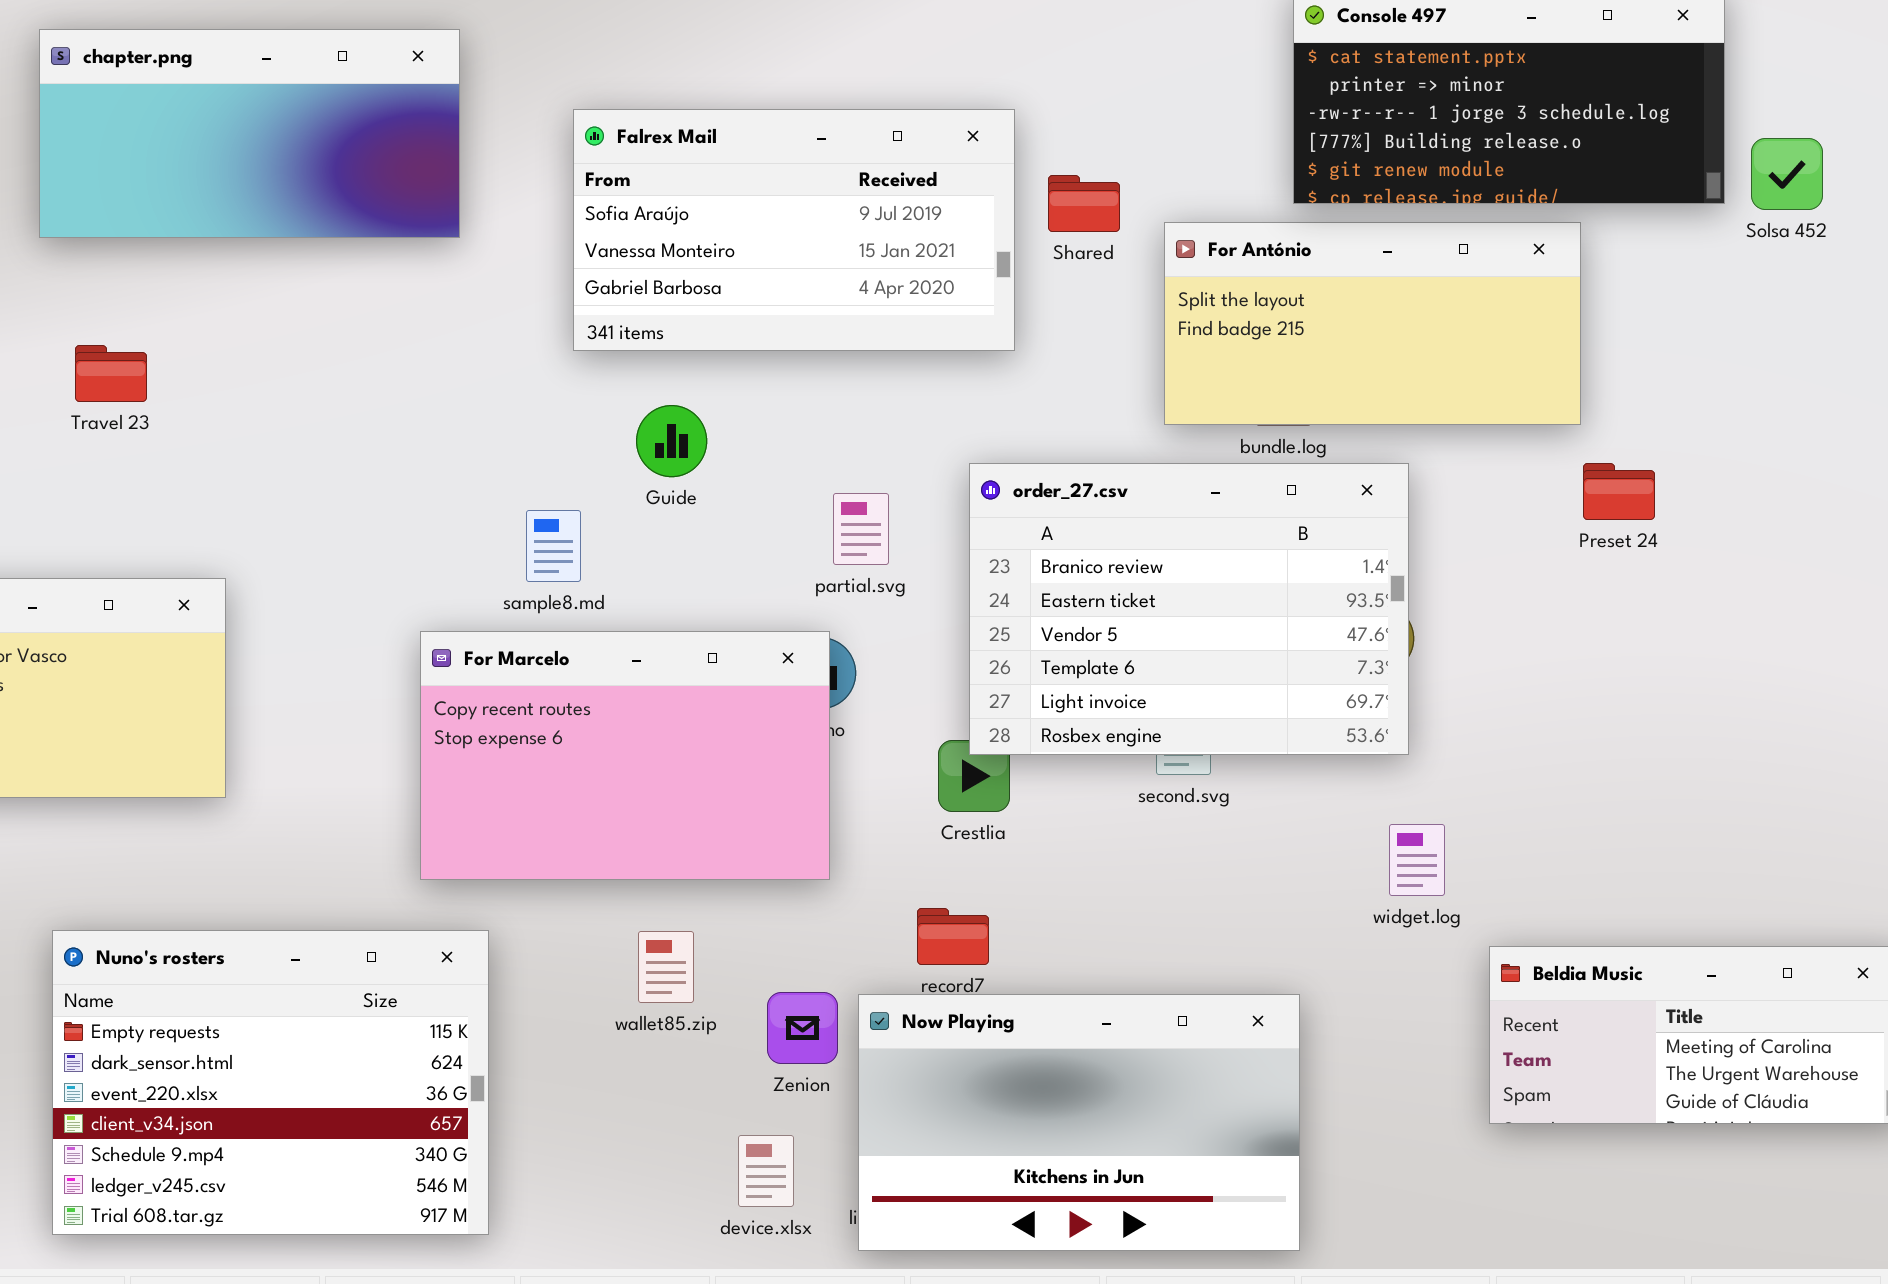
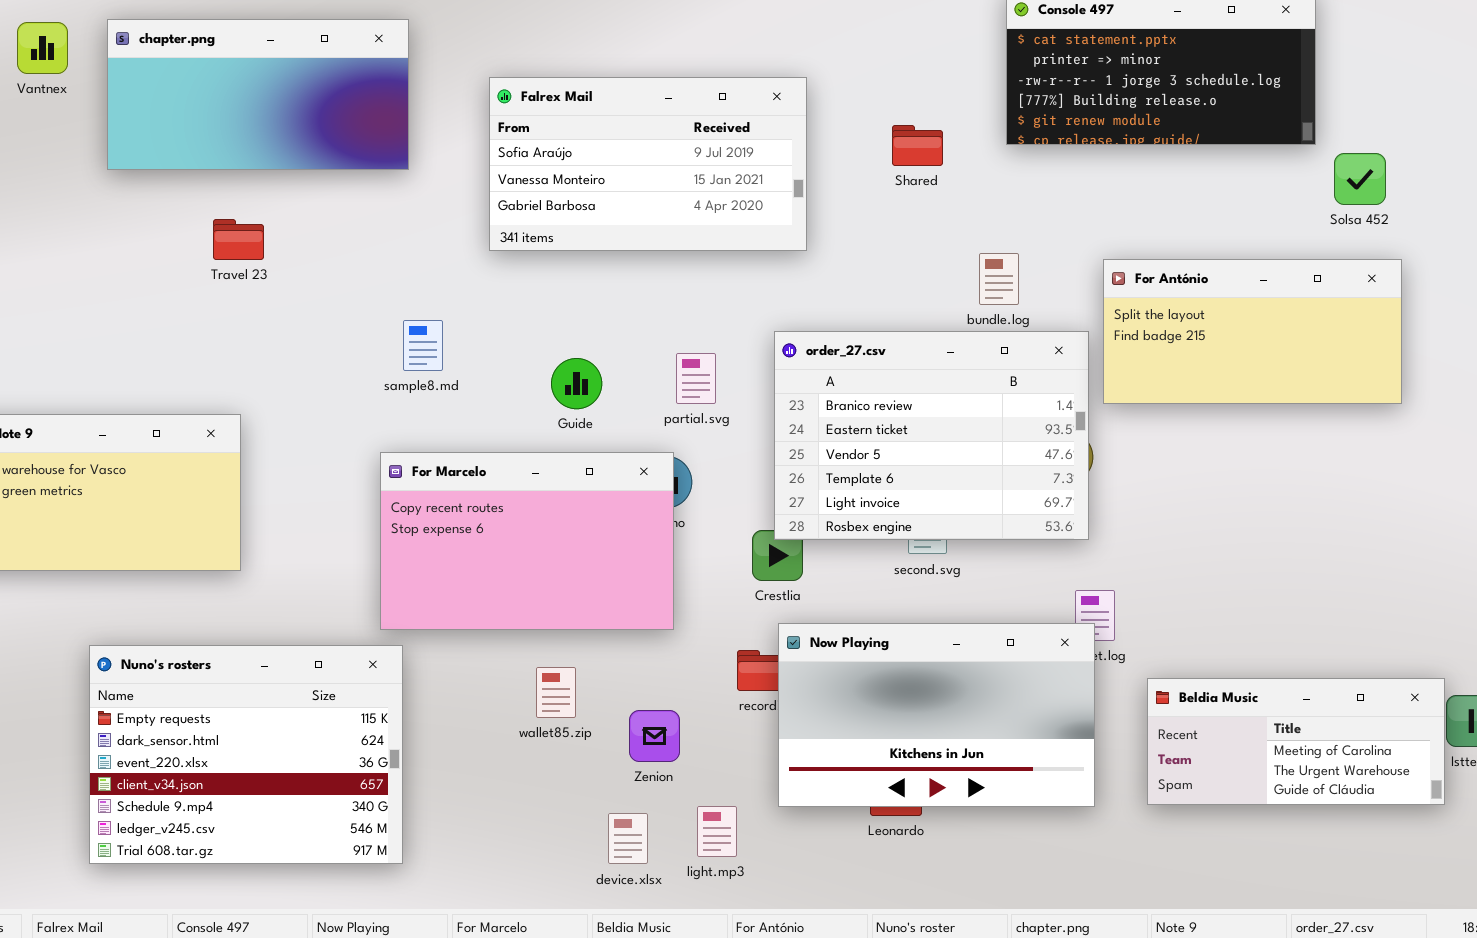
Solsa 452: [1751,138,1823,210] -> [1334,153,1386,205], moved
Shared: [1048,175,1120,232] -> [892,125,943,166], moved
For António: [1164,222,1581,425] -> [1103,259,1402,404], moved
Travel 23: [75,345,147,402] -> [213,219,264,260], moved
Guide: [636,405,707,477] -> [551,358,602,409], moved
sample8.md: [526,510,581,582] -> [403,320,443,371], moved
Nuno's rosters: [52,930,489,1235] -> [89,645,403,864], moved
Now Playing: [858,994,1300,1251] -> [778,623,1095,807], moved

